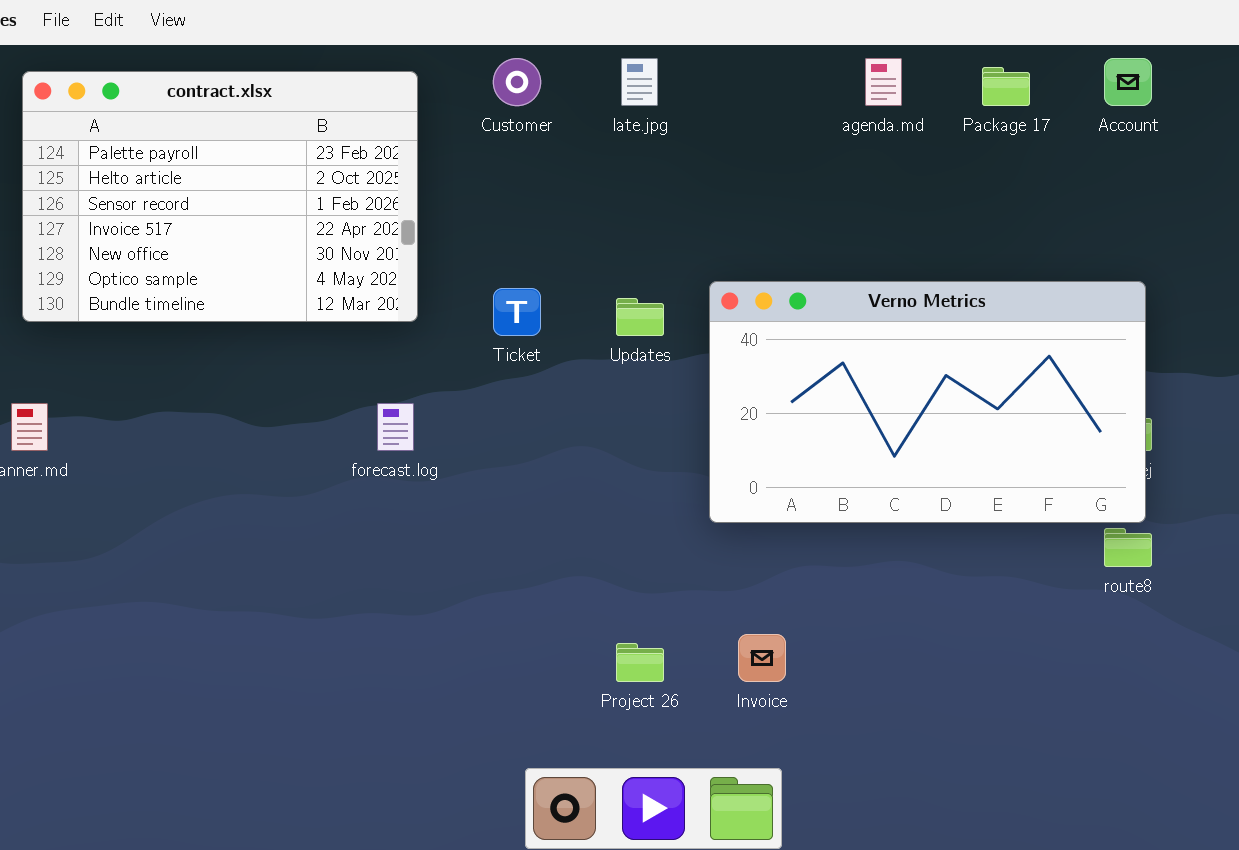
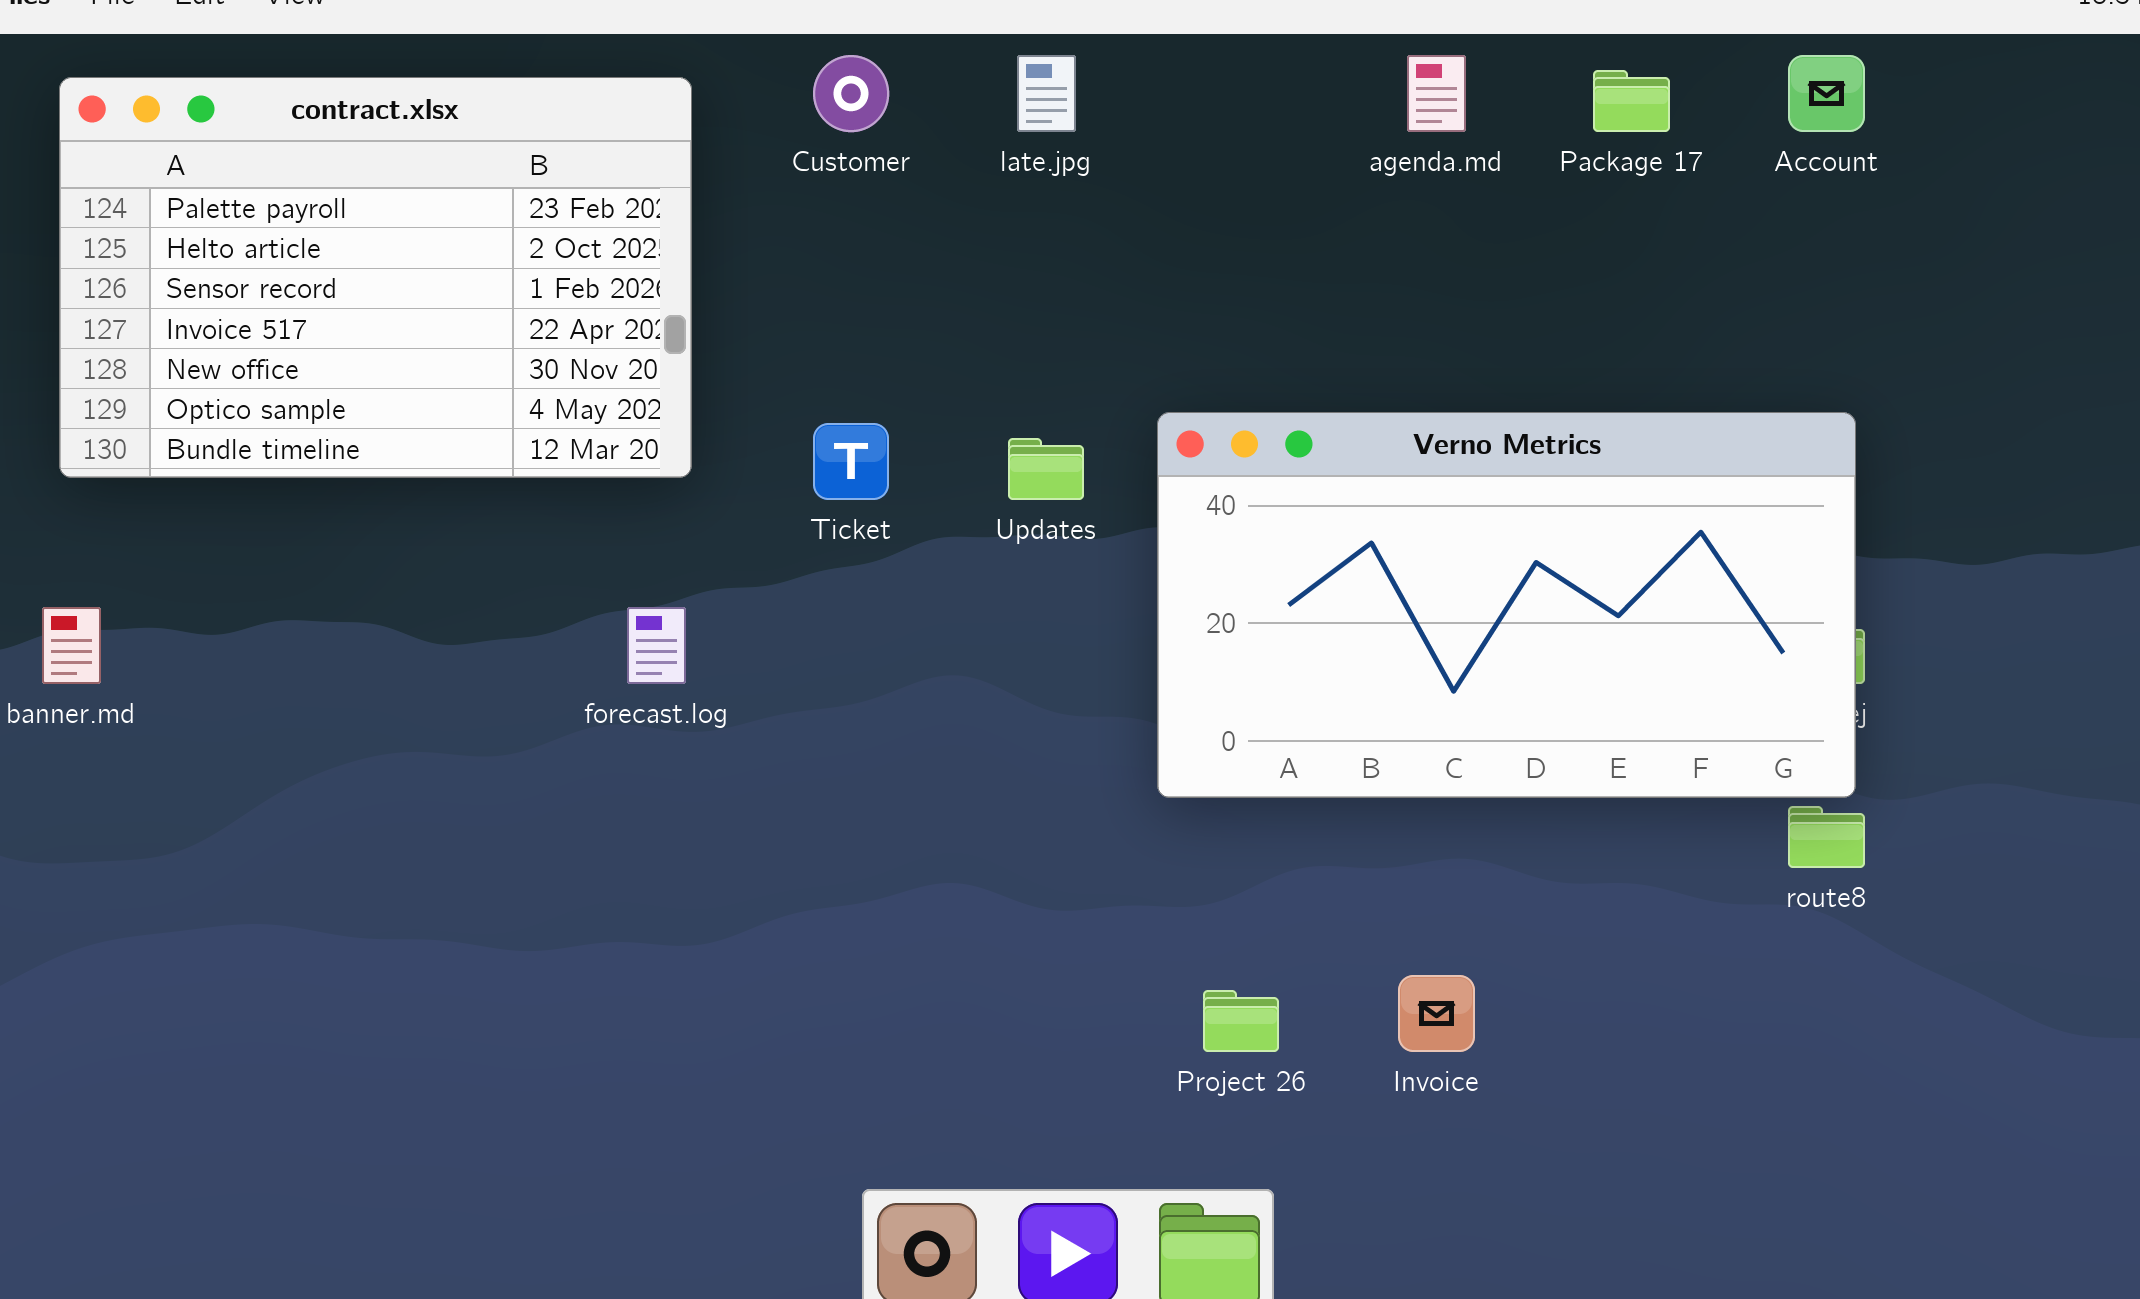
Invoice: [738,634,786,682] -> [1398,975,1475,1052], moved
Project 26: [616,643,664,682] -> [1203,990,1279,1052], moved

